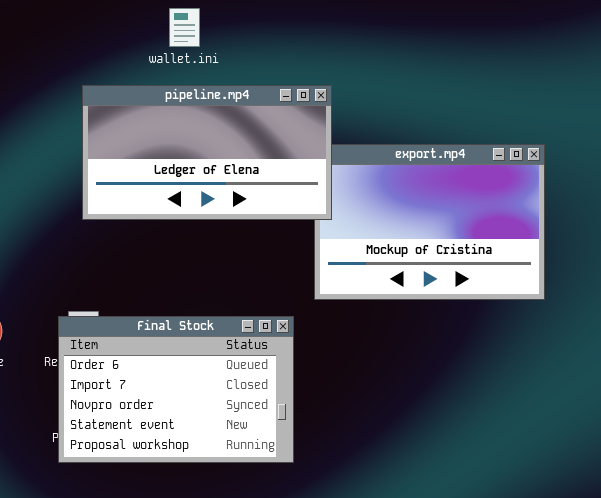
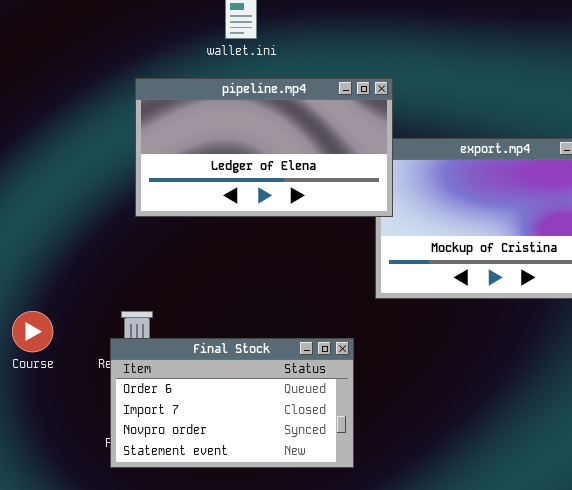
Final Stock: [58,316,294,463] -> [110,338,354,468], resized

